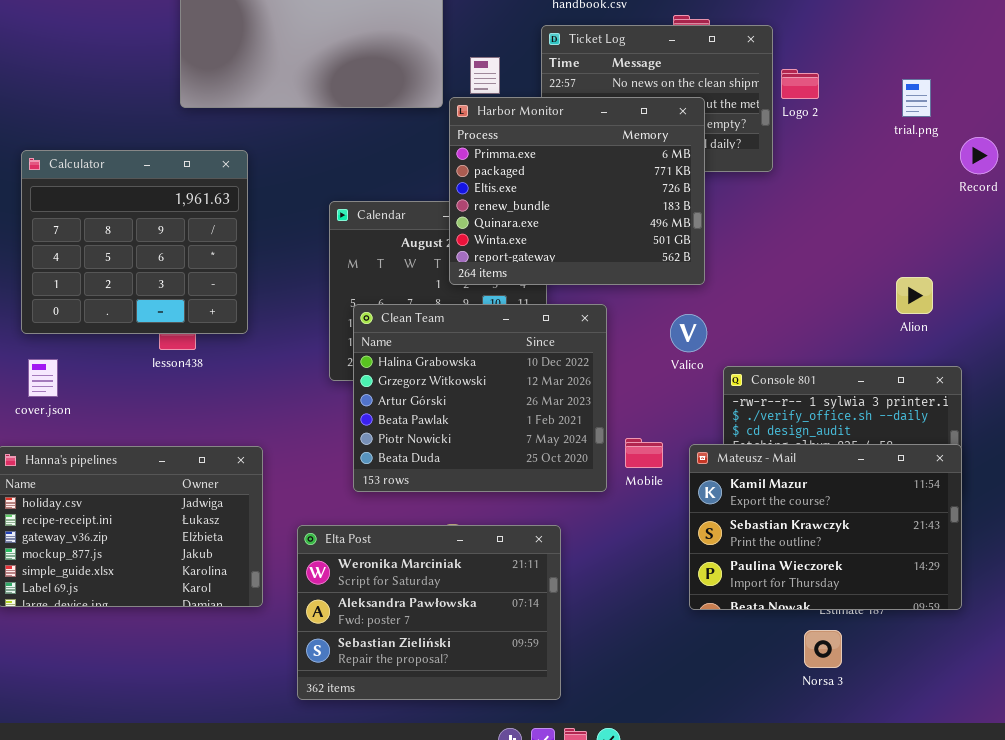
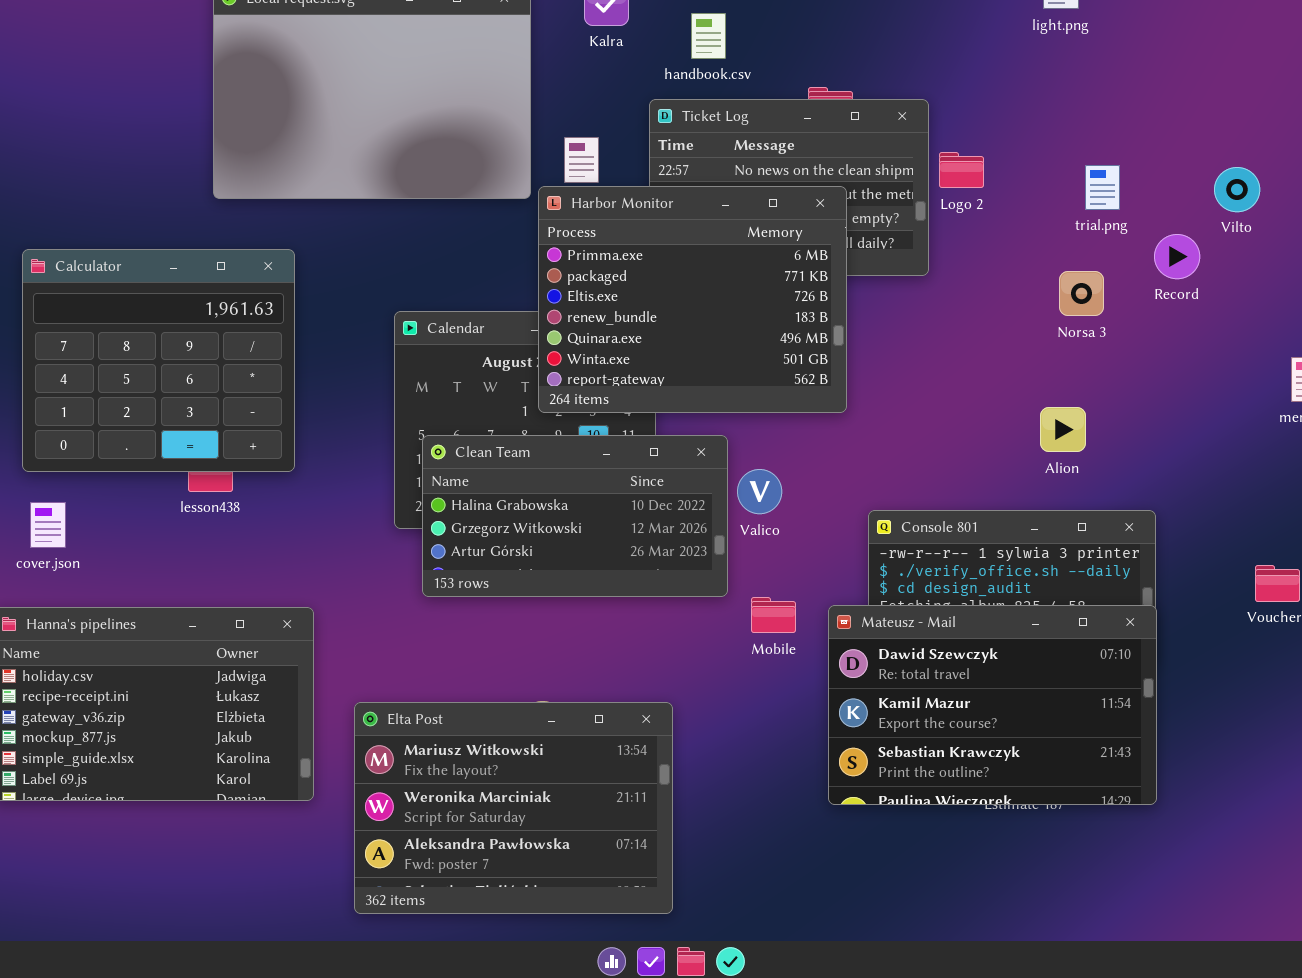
Alion: [896,277,933,314] -> [1040,407,1086,452], moved
Clean Team: [353,304,607,492] -> [422,435,728,597], resized
Valico: [670,314,707,352] -> [737,469,782,514], moved
Mateusz - Mail: [689,444,962,610] -> [828,605,1157,805], scrolled up 1 row
Elta Post: [297,525,561,700] -> [354,702,673,914], scrolled up 1 row
Norsa 3: [804,630,842,668] -> [1059,271,1104,316], moved

